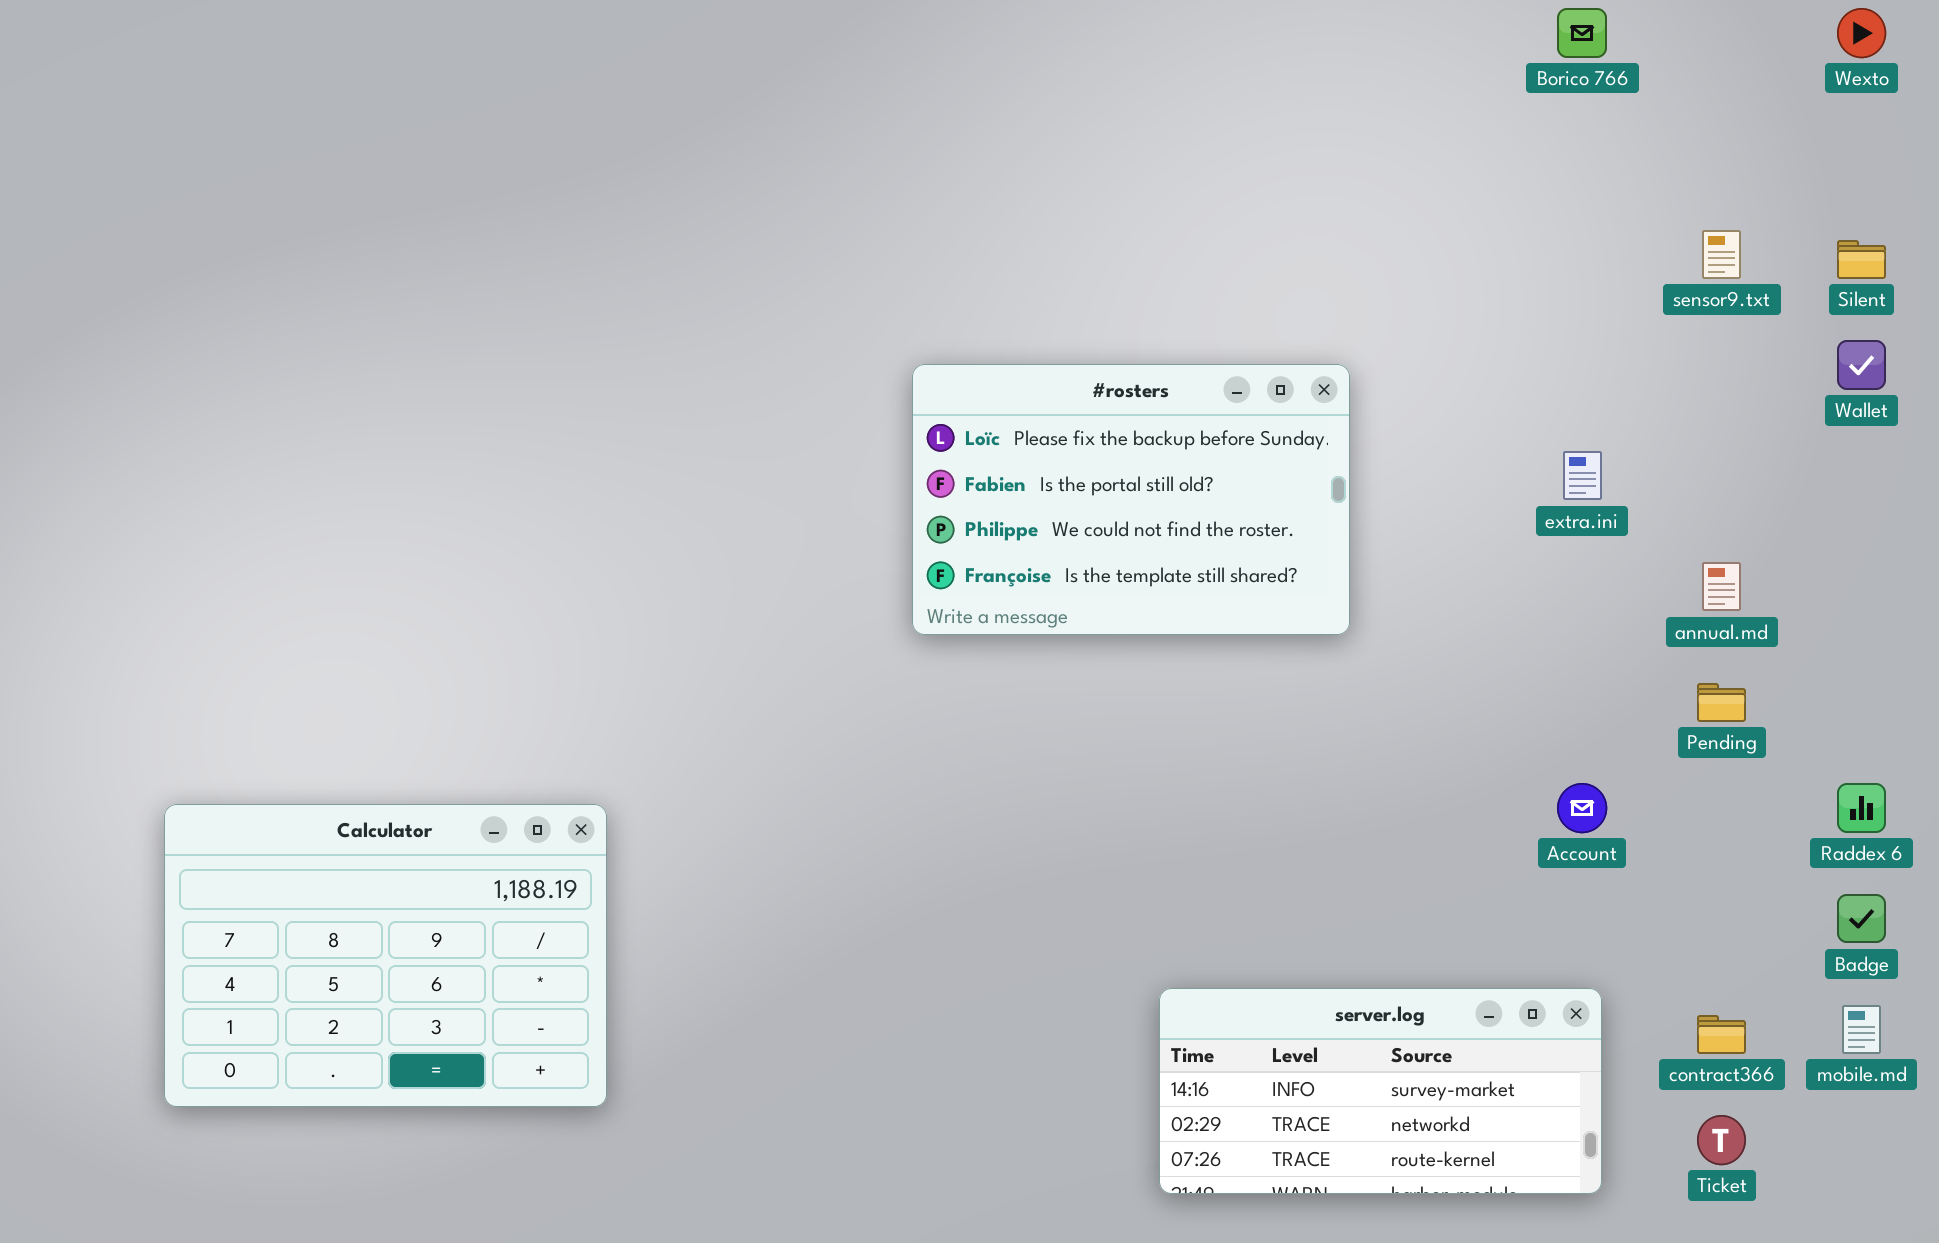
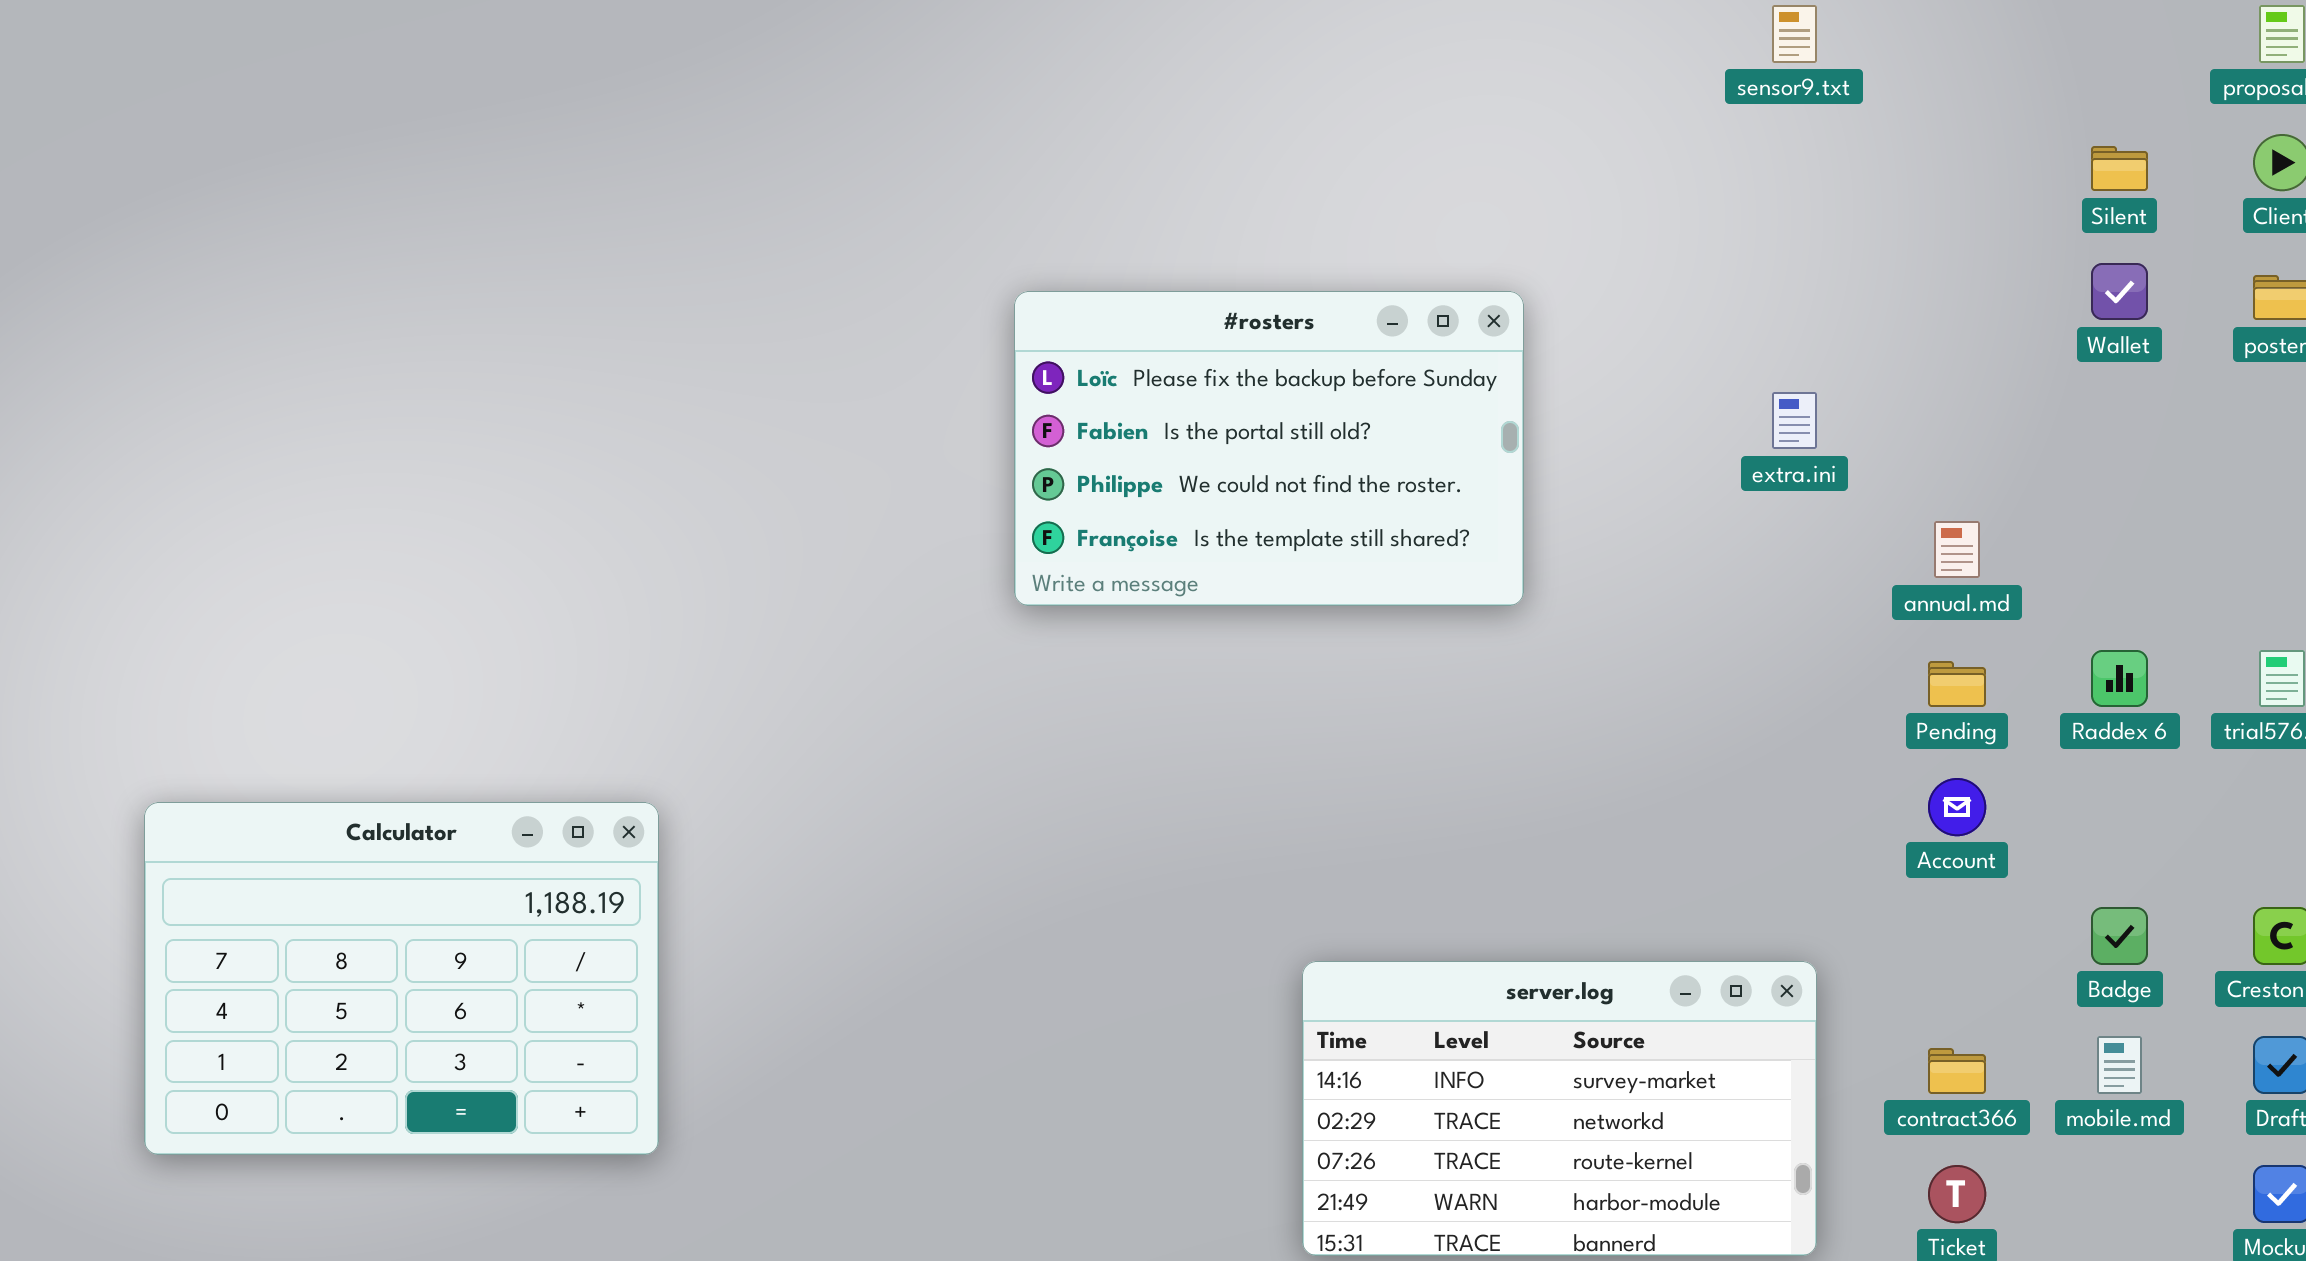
sensor9.txt: [1702,230,1741,279] -> [1772,5,1817,63], moved
Account: [1557,783,1607,833] -> [1928,778,1986,836], moved
Raddex 6: [1837,783,1886,833] -> [2091,650,2148,707], moved
server.log: [1159,988,1602,1194] -> [1302,961,1817,1256], resized

